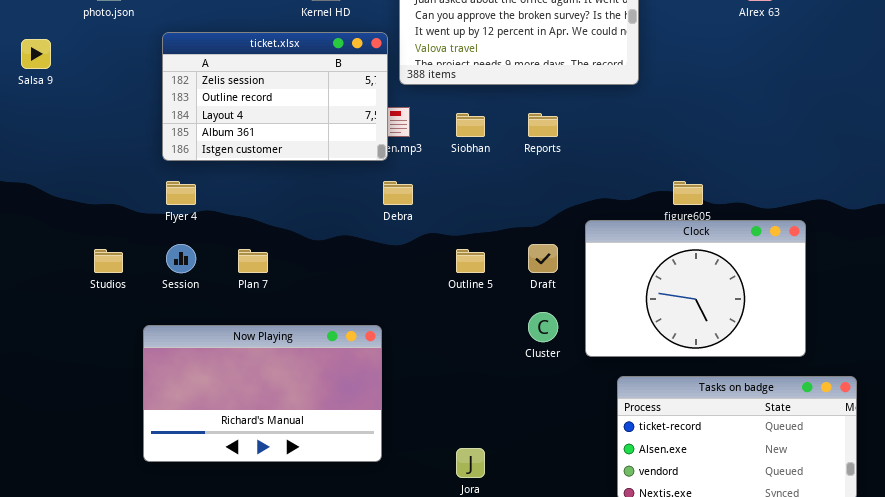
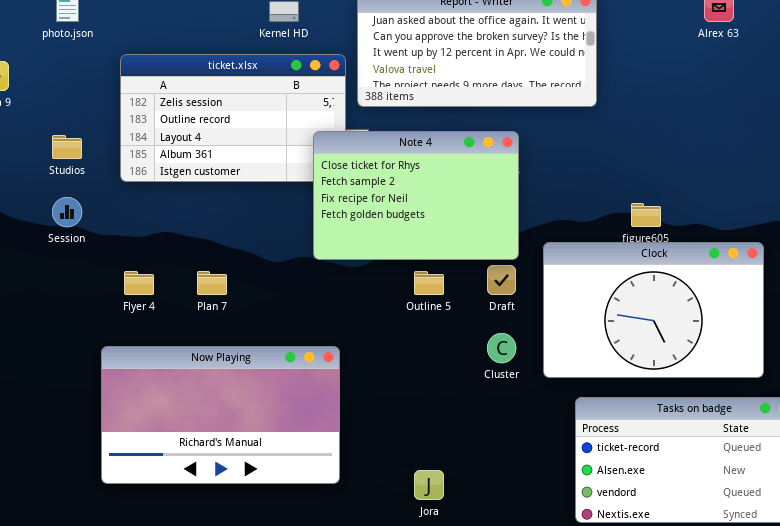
Note 4: none -> [313,131,519,260], opened
Flyer 4: [166,181,196,205] -> [124,271,154,295], moved
Session: [166,244,196,273] -> [52,197,82,227], moved
Studios: [94,249,123,273] -> [52,135,82,159], moved

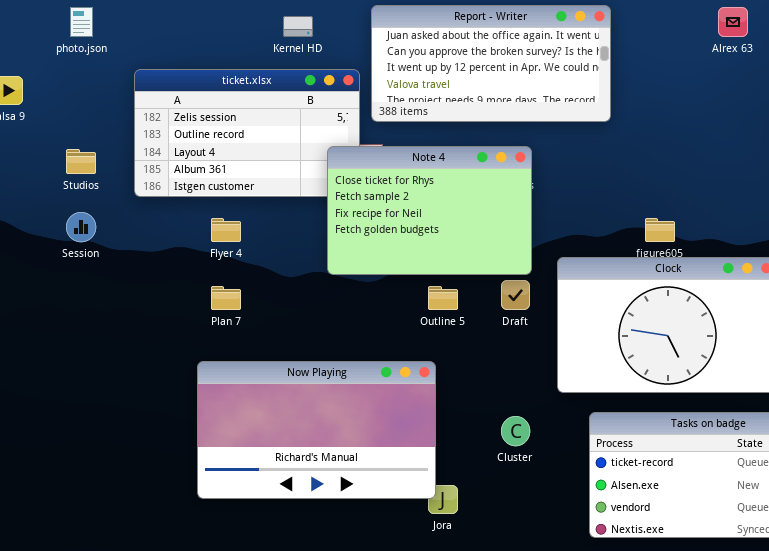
Flyer 4: [124,271,154,295] -> [211,218,241,242], moved
Cluster: [487,333,516,363] -> [501,416,530,446], moved
Now Playing: [101,346,340,484] -> [197,361,436,499], moved

